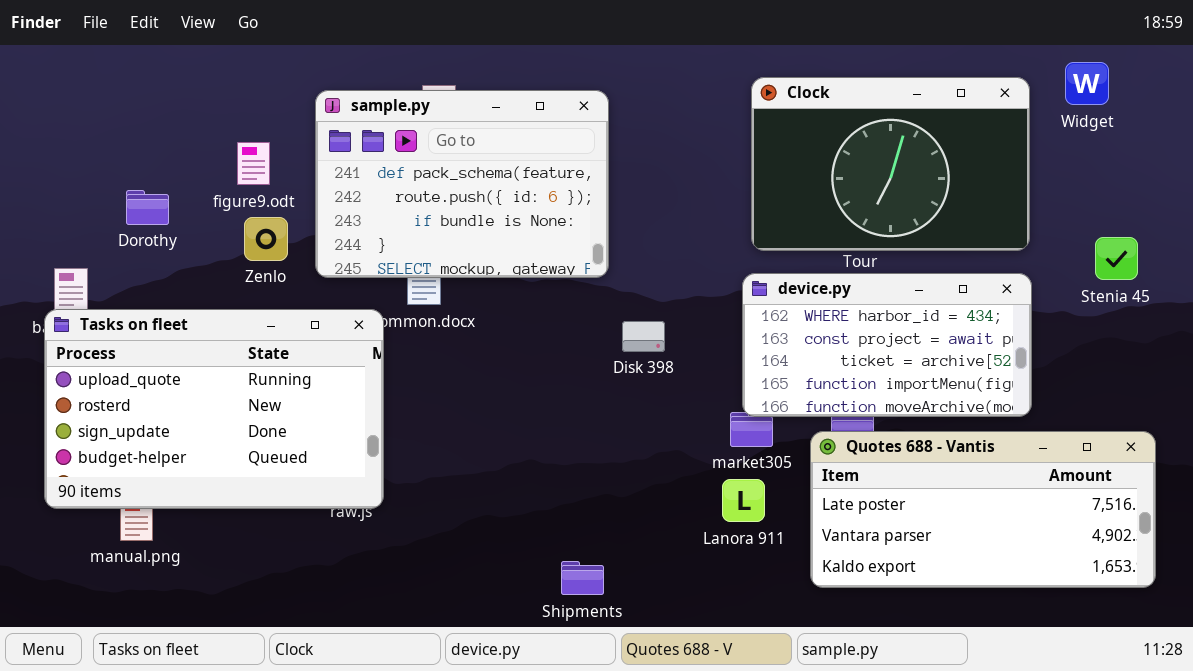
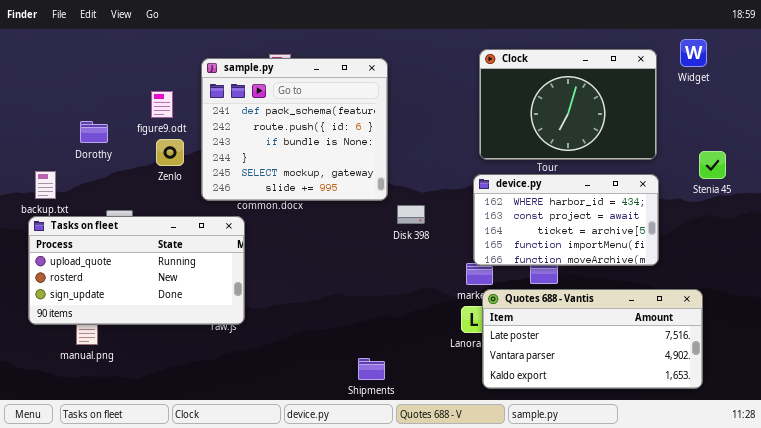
sample.py: [315,90,609,278] -> [201,58,388,201], resized
Tasks on fleet: [44,309,384,509] -> [28,216,245,325], resized
Quotes 688 - Vantis: [810,431,1156,588] -> [482,289,703,389], moved

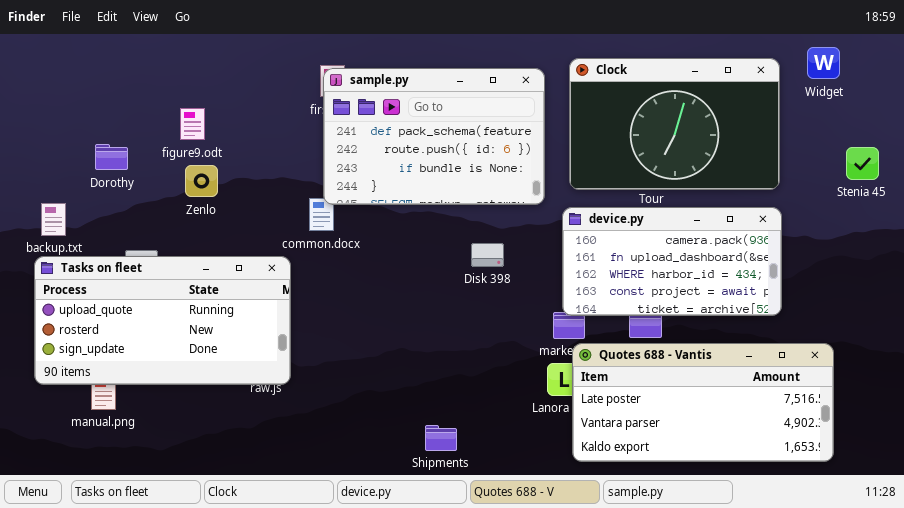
sample.py: [201,58,388,201] -> [323,68,545,205], moved, resized
Stenia 45: [699,151,726,179] -> [846,147,879,180], moved
device.py: [473,174,659,266] -> [562,207,782,316], scrolled up 2 rows

